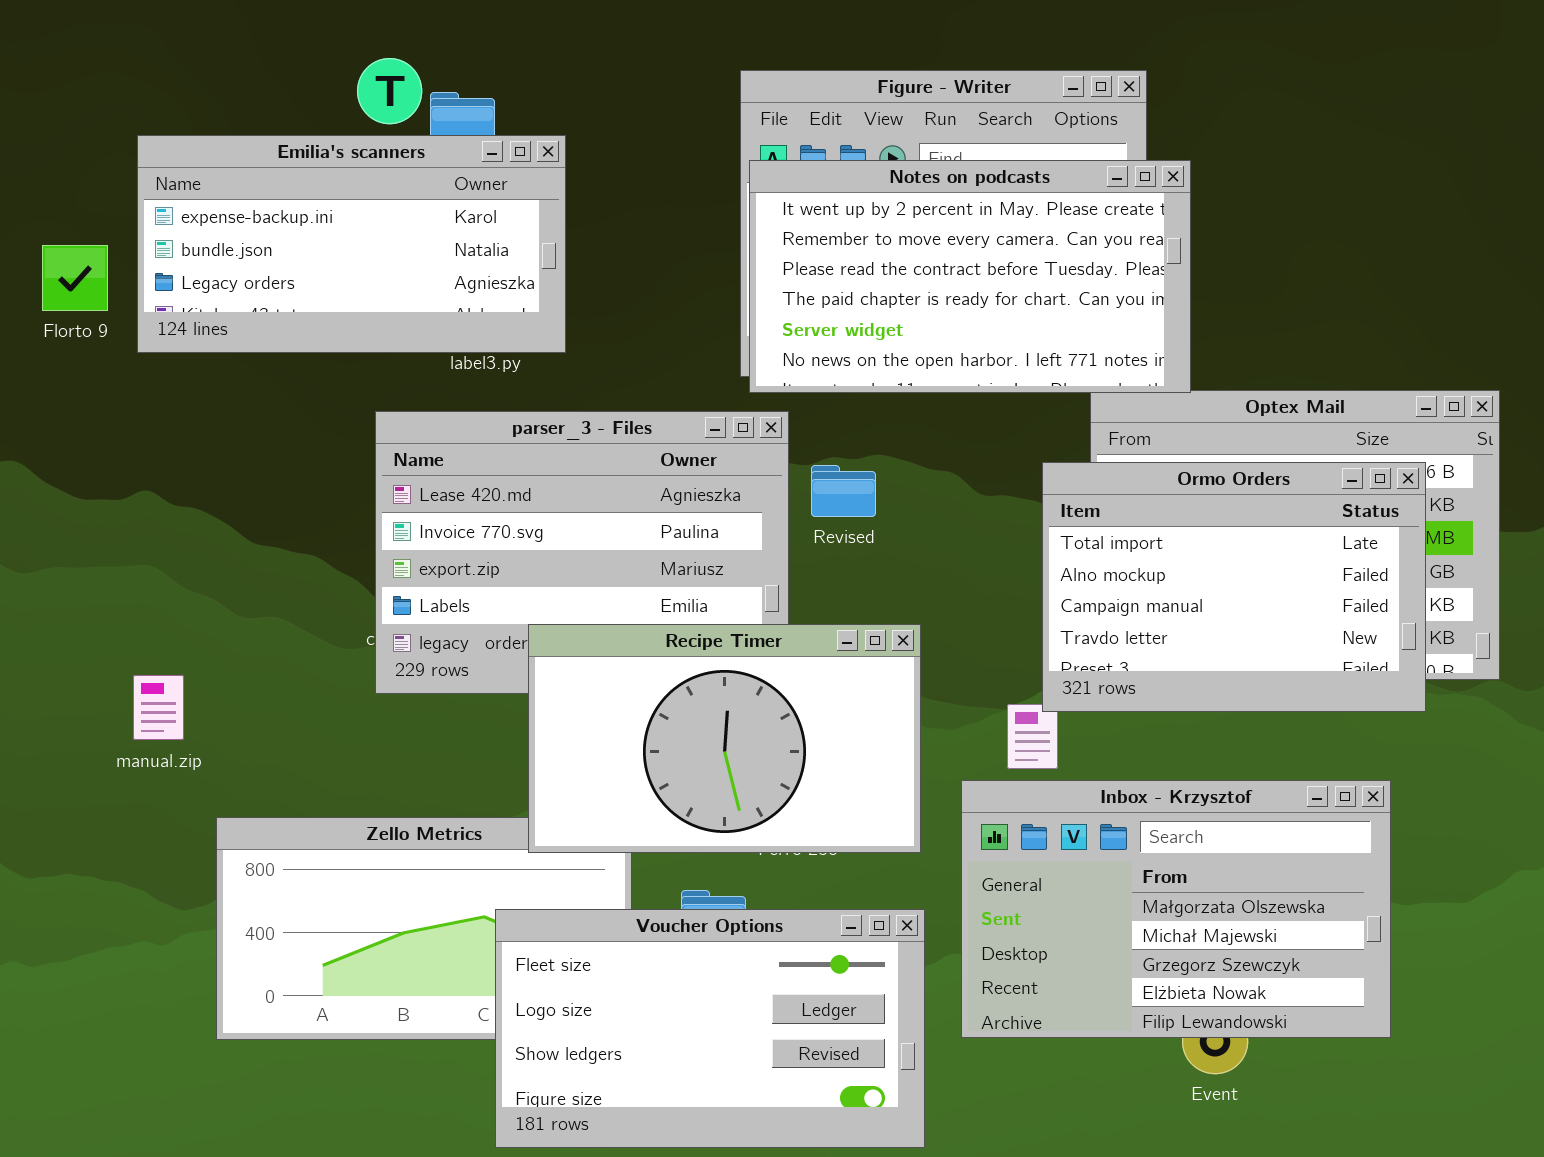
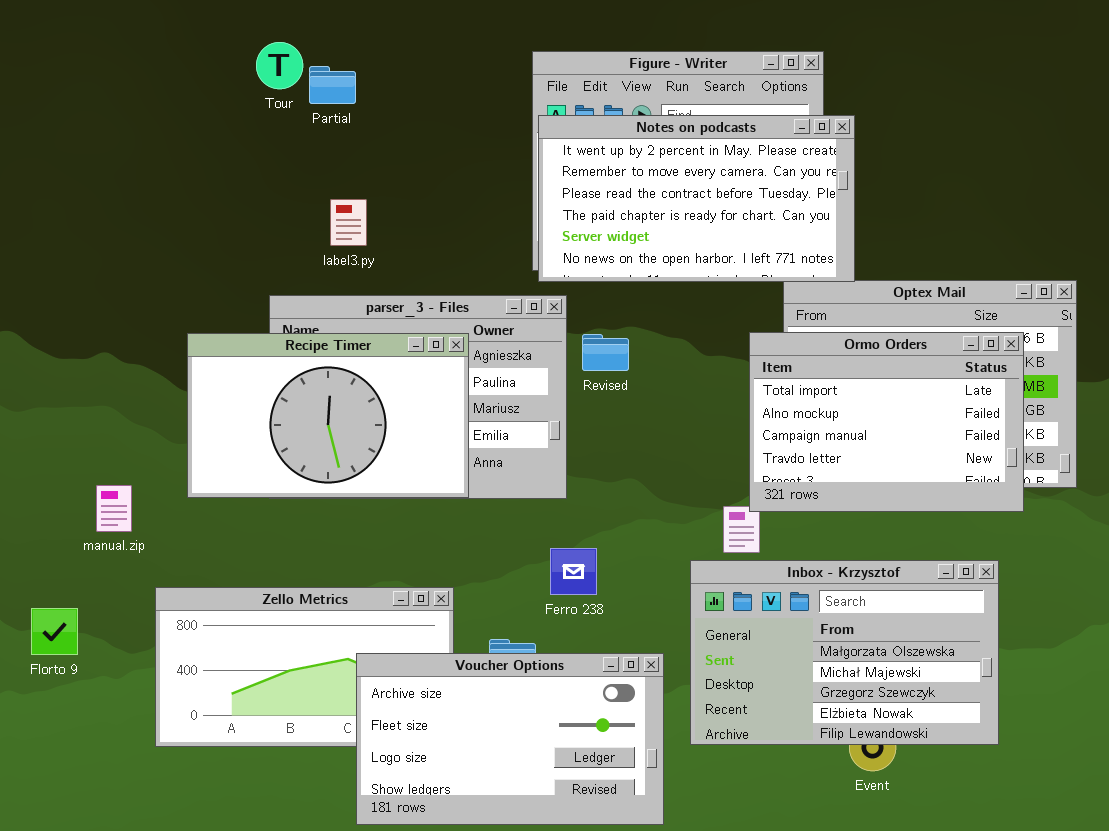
Emilia's scanners: [137,135,566,353] -> none, closed
Florto 9: [42,245,108,311] -> [31,608,78,655], moved
Recipe Timer: [528,624,921,853] -> [187,333,469,498], moved
Voucher Options: [495,909,925,1148] -> [356,653,664,825], scrolled up 1 row

